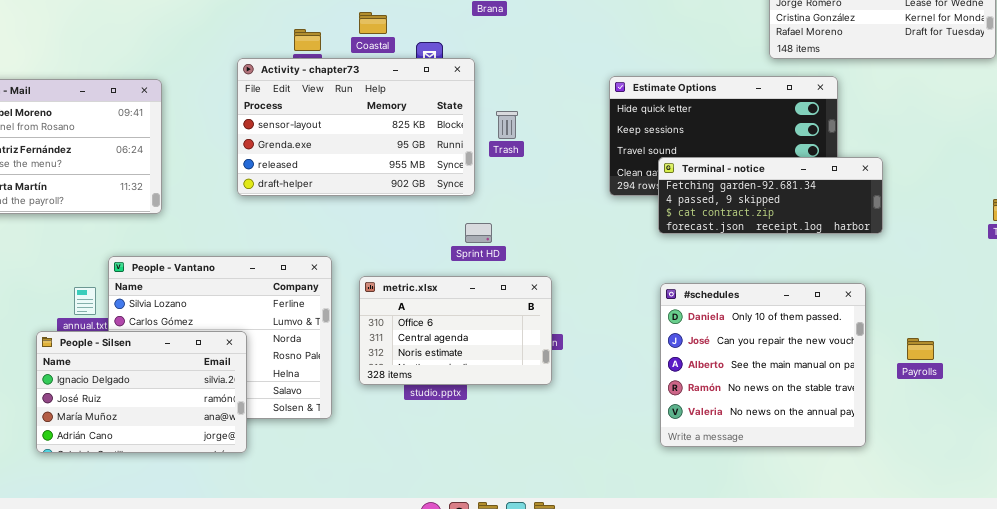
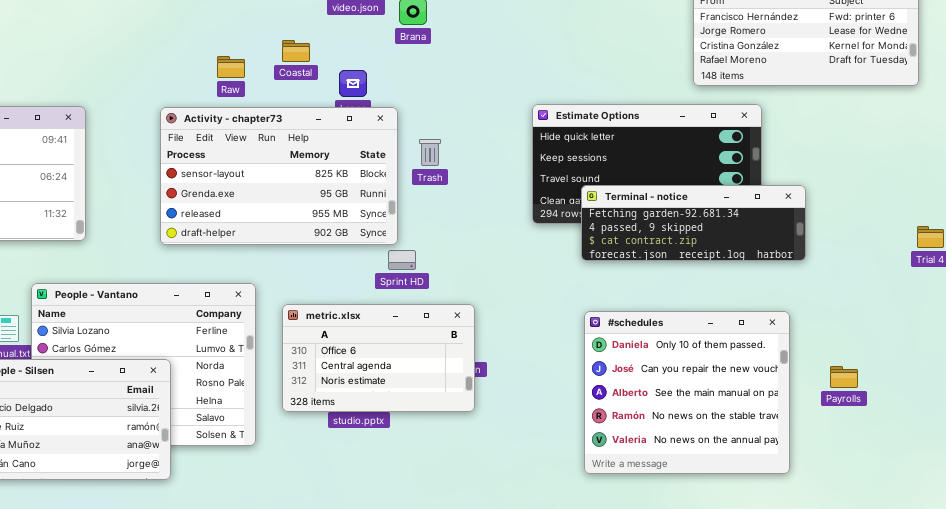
Activity - chapter73: [237,58,475,196] -> [160,107,398,245], moved

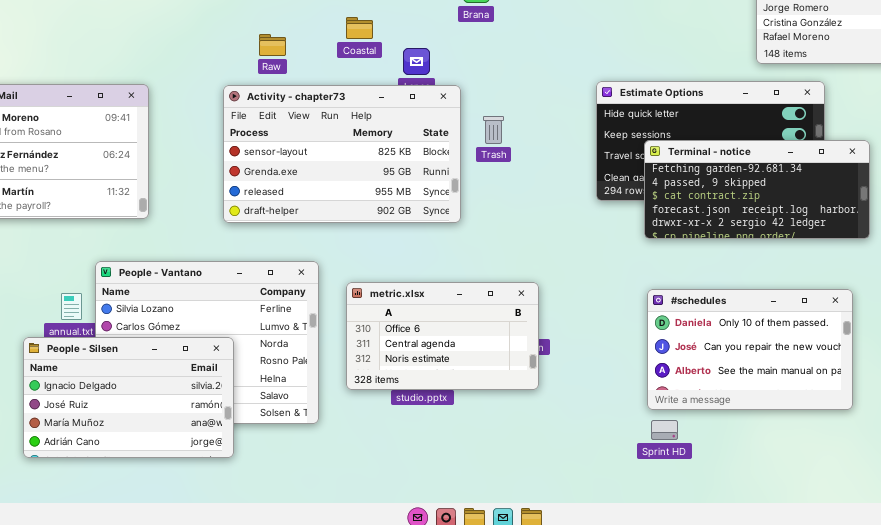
Raw: [217,56,245,78] -> [259,34,286,56], moved
Terminal - notice: [581,185,806,261] -> [644,140,870,239], resized
Sprint HD: [388,250,416,270] -> [651,420,678,440], moved
#schedules: [584,311,790,474] -> [647,289,853,410], resized

